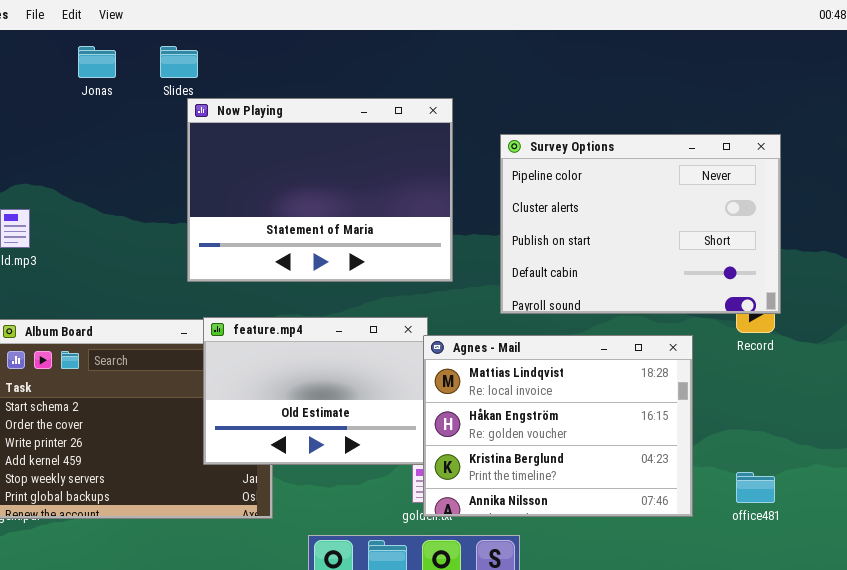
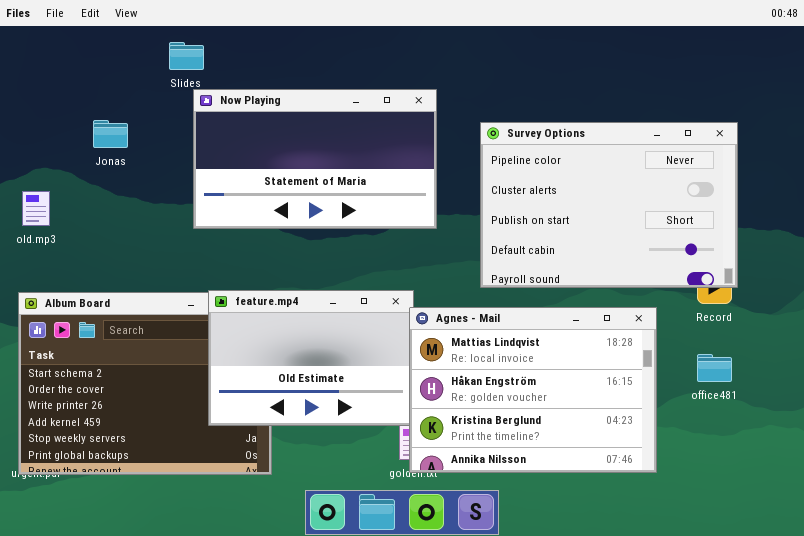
Jonas: [78,46,116,78] -> [93,120,128,148], moved
Now Playing: [187,98,453,282] -> [193,89,437,229], resized
office481: [736,472,775,503] -> [697,354,732,382], moved

